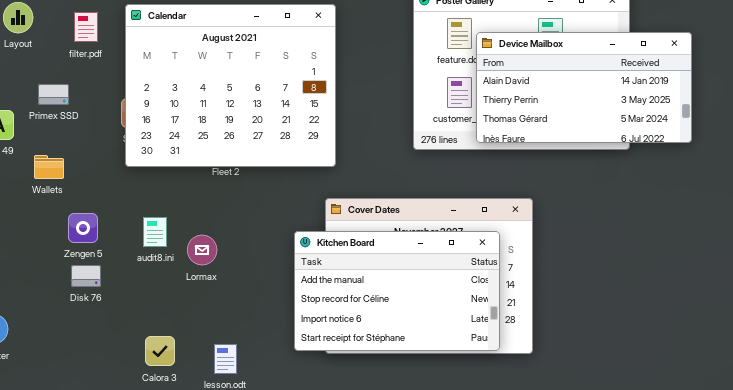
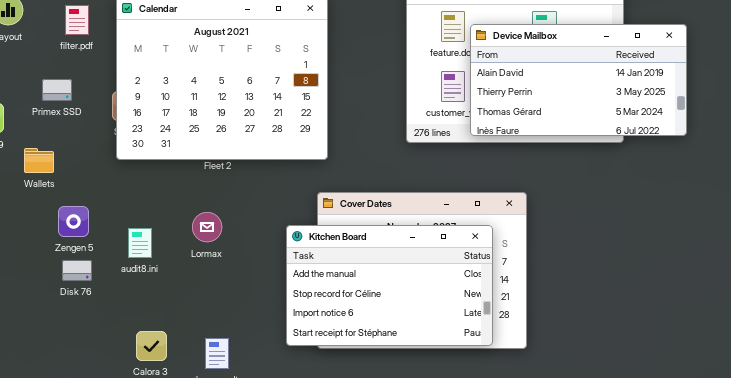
Primex SSD: [38,84,69,105] -> [42,79,72,101], moved
audit8.ini: [143,217,167,247] -> [128,228,152,258], moved
Lormax: [187,235,217,265] -> [192,212,222,242], moved

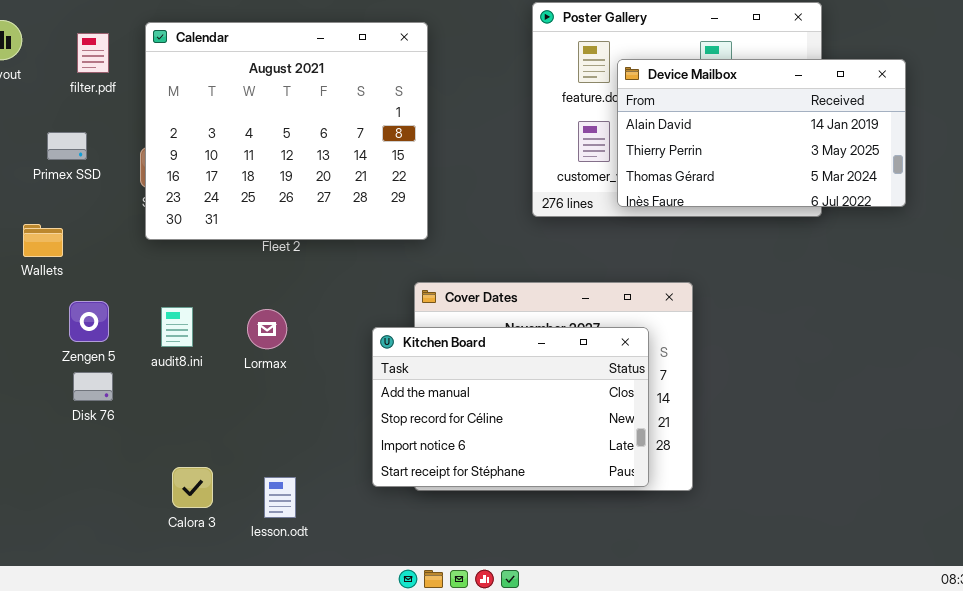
audit8.ini: [128,228,152,258] -> [161,307,193,347], moved

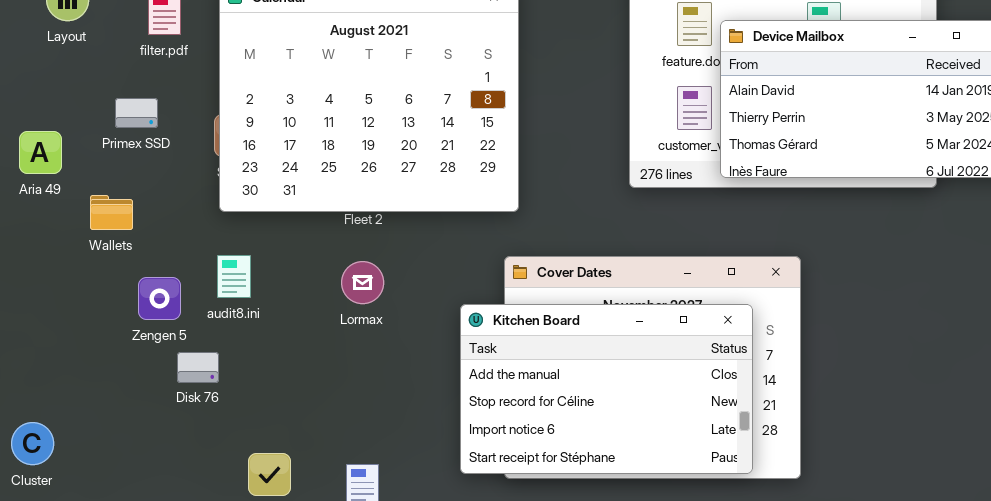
audit8.ini: [161,307,193,347] -> [217,255,251,298], moved
Lormax: [247,309,287,349] -> [341,261,384,304], moved
Disk 76: [73,372,113,401] -> [177,352,219,383], moved

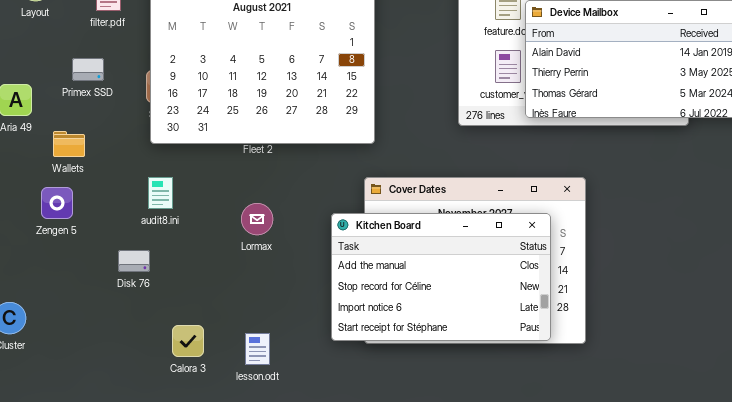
Lormax: [341,261,384,304] -> [241,203,273,235], moved
Zengen 5: [138,277,181,320] -> [41,187,73,219], moved

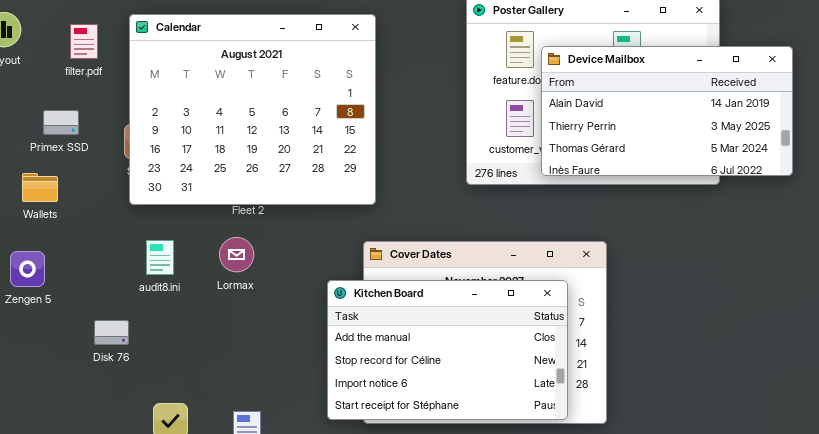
Wallets: [53,131,85,157] -> [22,173,58,202], moved
audit8.ini: [148,177,173,209] -> [146,240,174,275], moved
Lormax: [241,203,273,235] -> [219,237,254,272], moved

